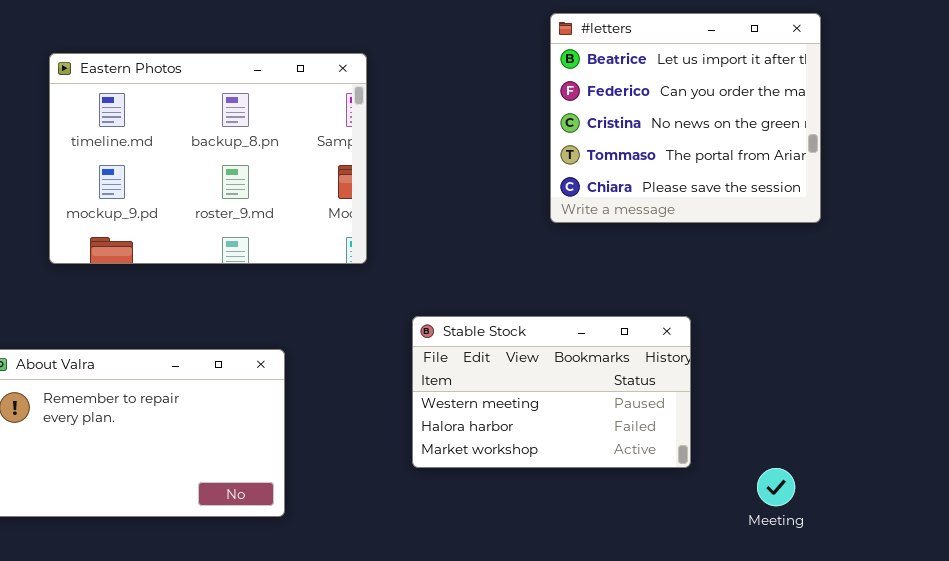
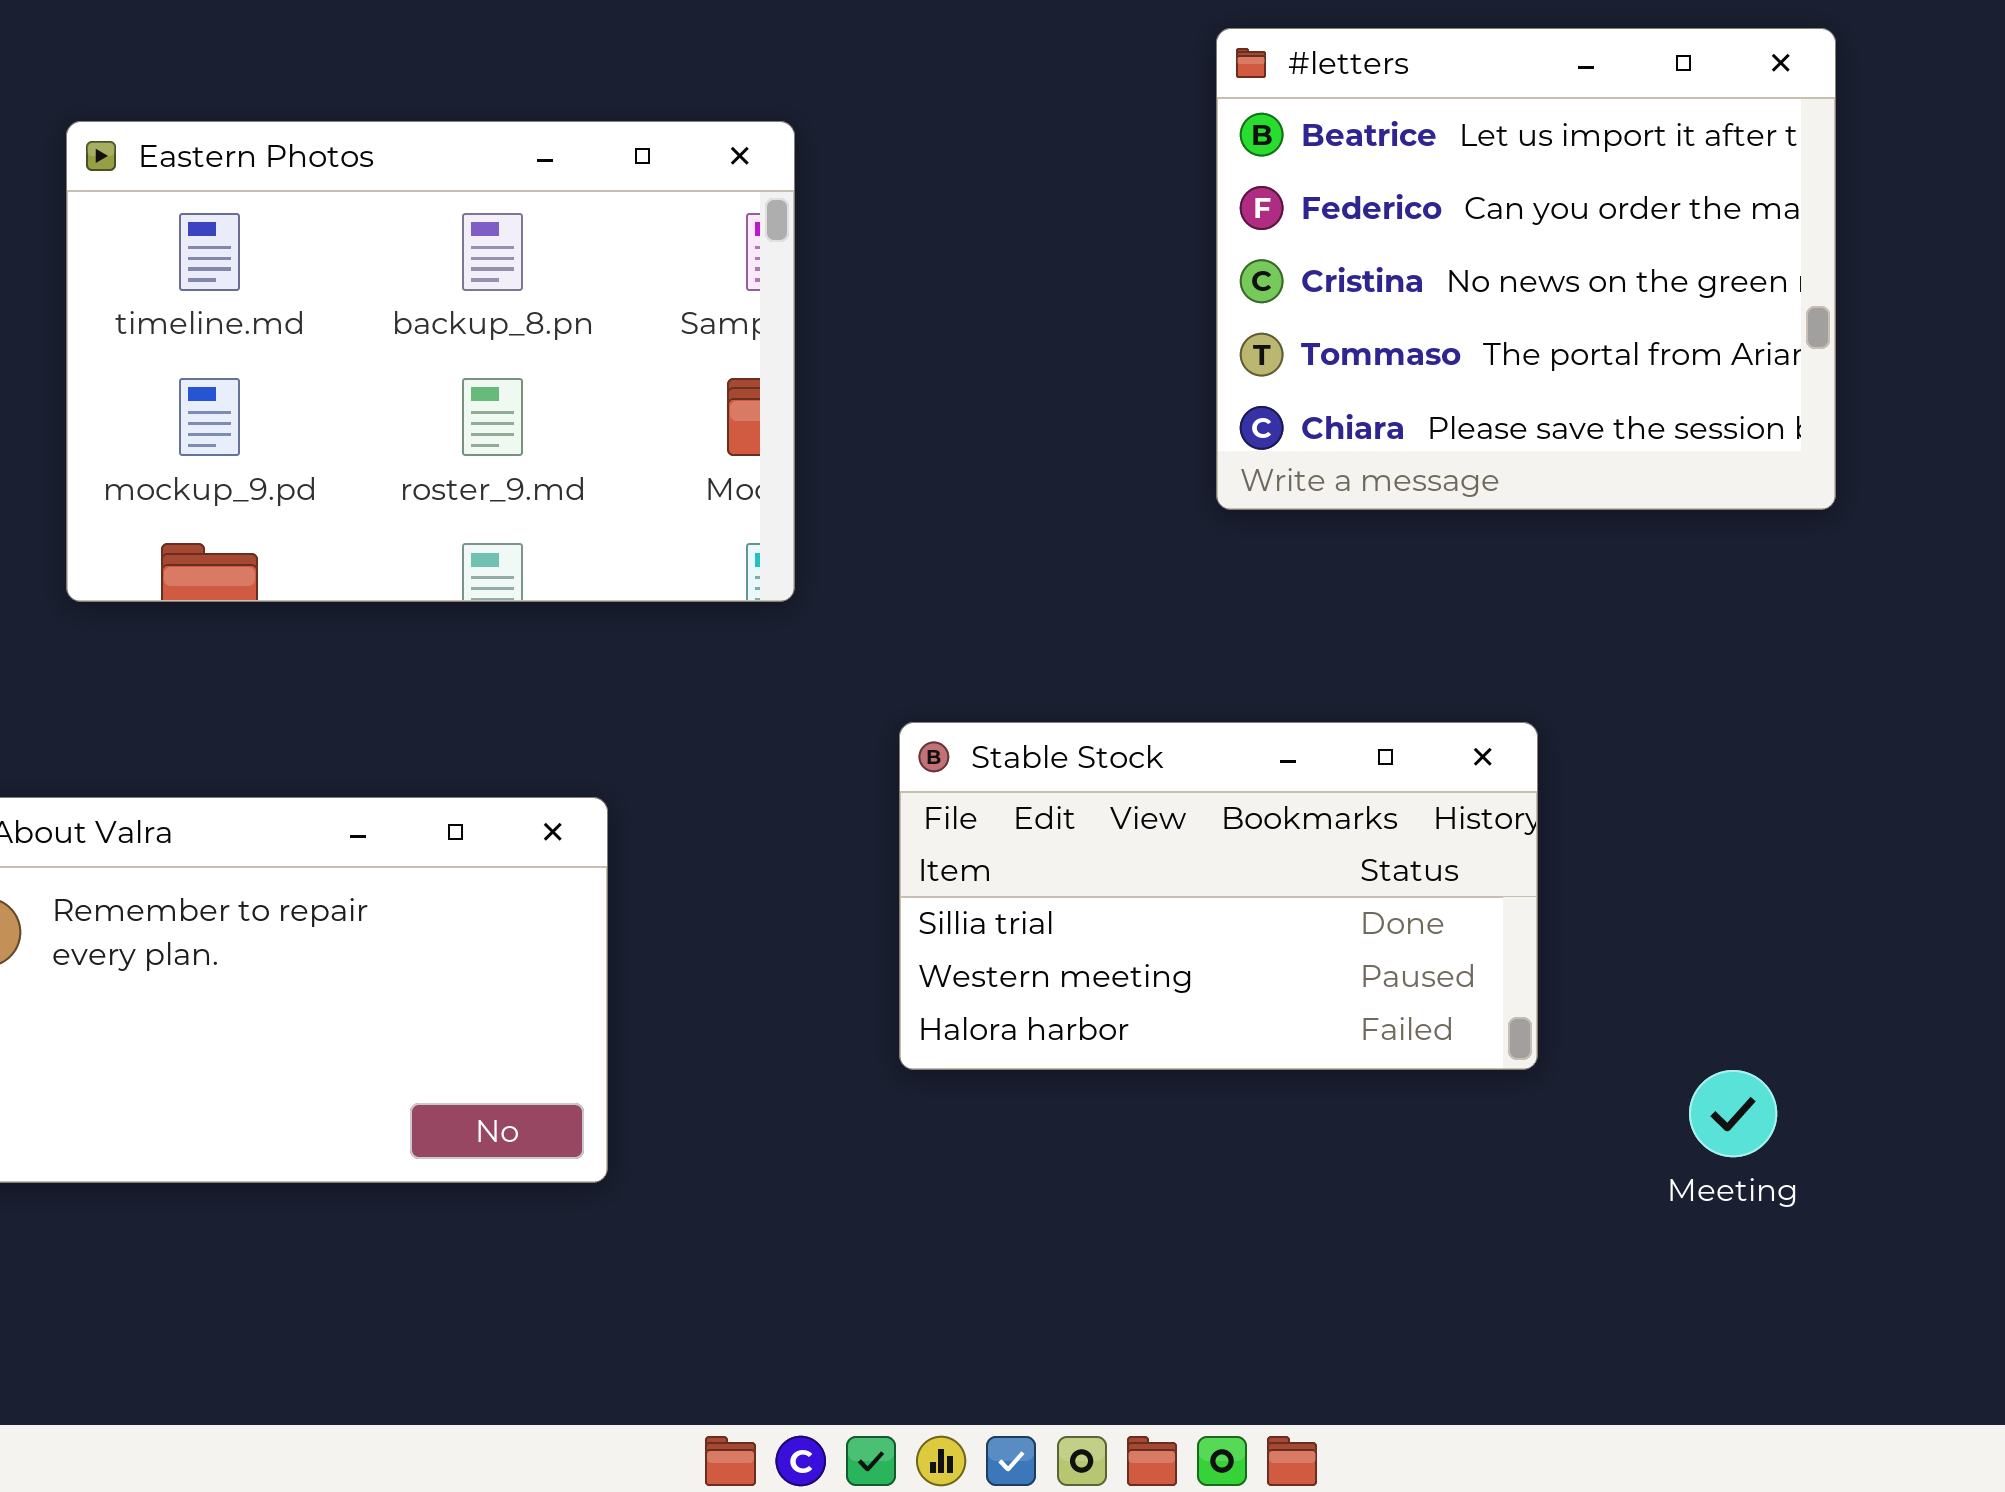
Stable Stock: [412,316,691,468] -> [899,722,1538,1070], scrolled up 1 row

